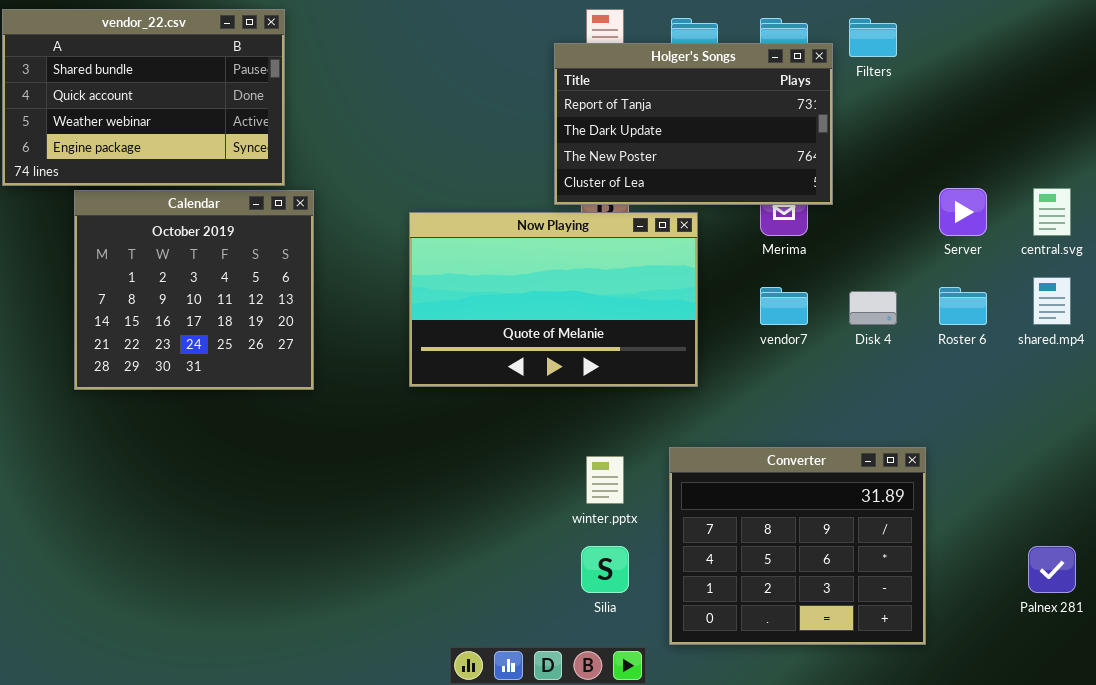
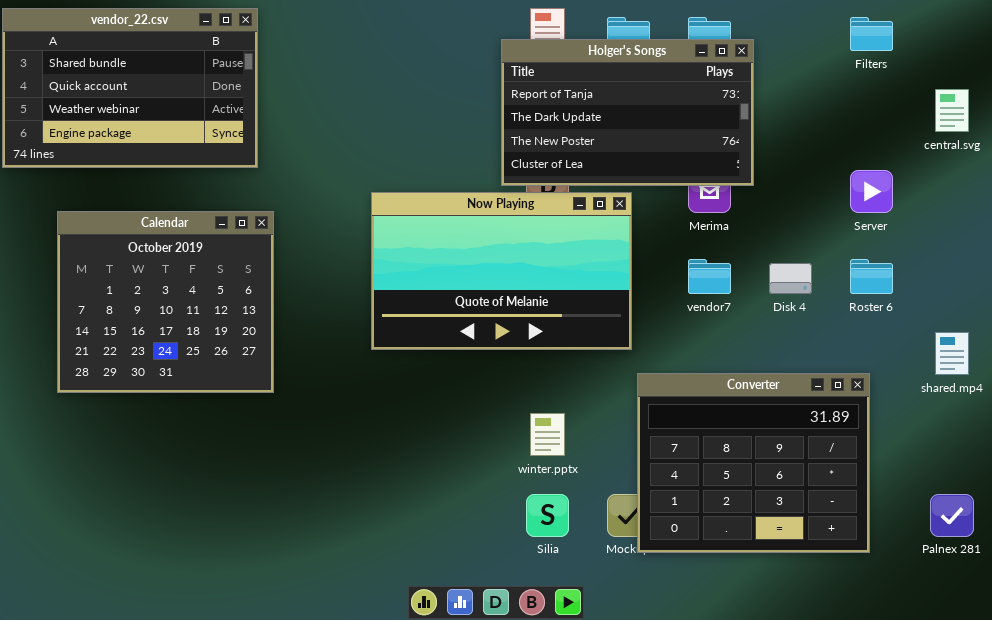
Filters: [849,18,897,57] -> [850,17,893,51], moved
central.svg: [1033,188,1071,236] -> [935,89,969,132], moved
Calendar: [74,190,314,390] -> [57,211,274,393], moved
shared.mp4: [1033,277,1071,325] -> [935,332,969,375], moved
Converter: [669,447,926,645] -> [637,373,870,553], moved

